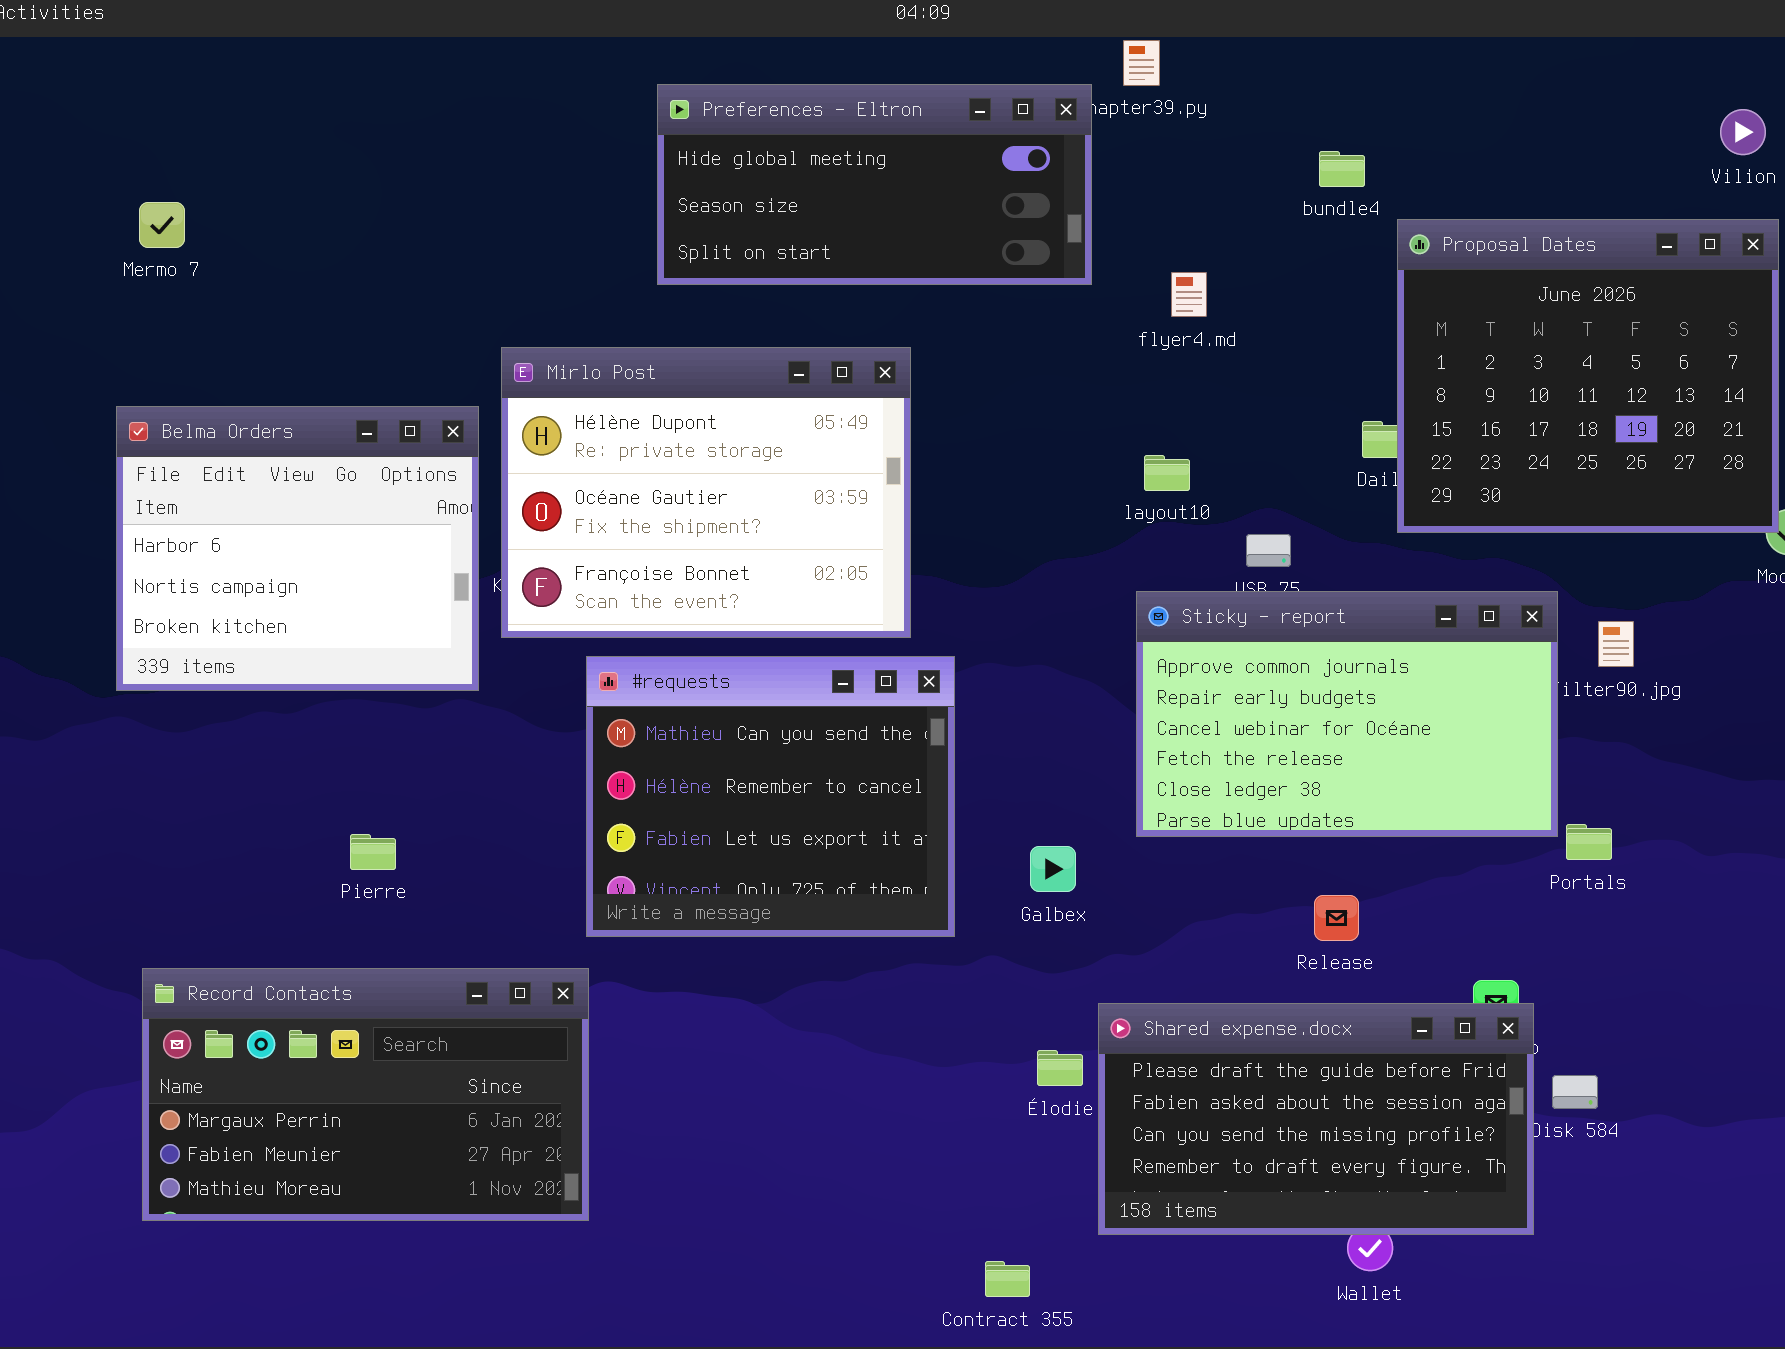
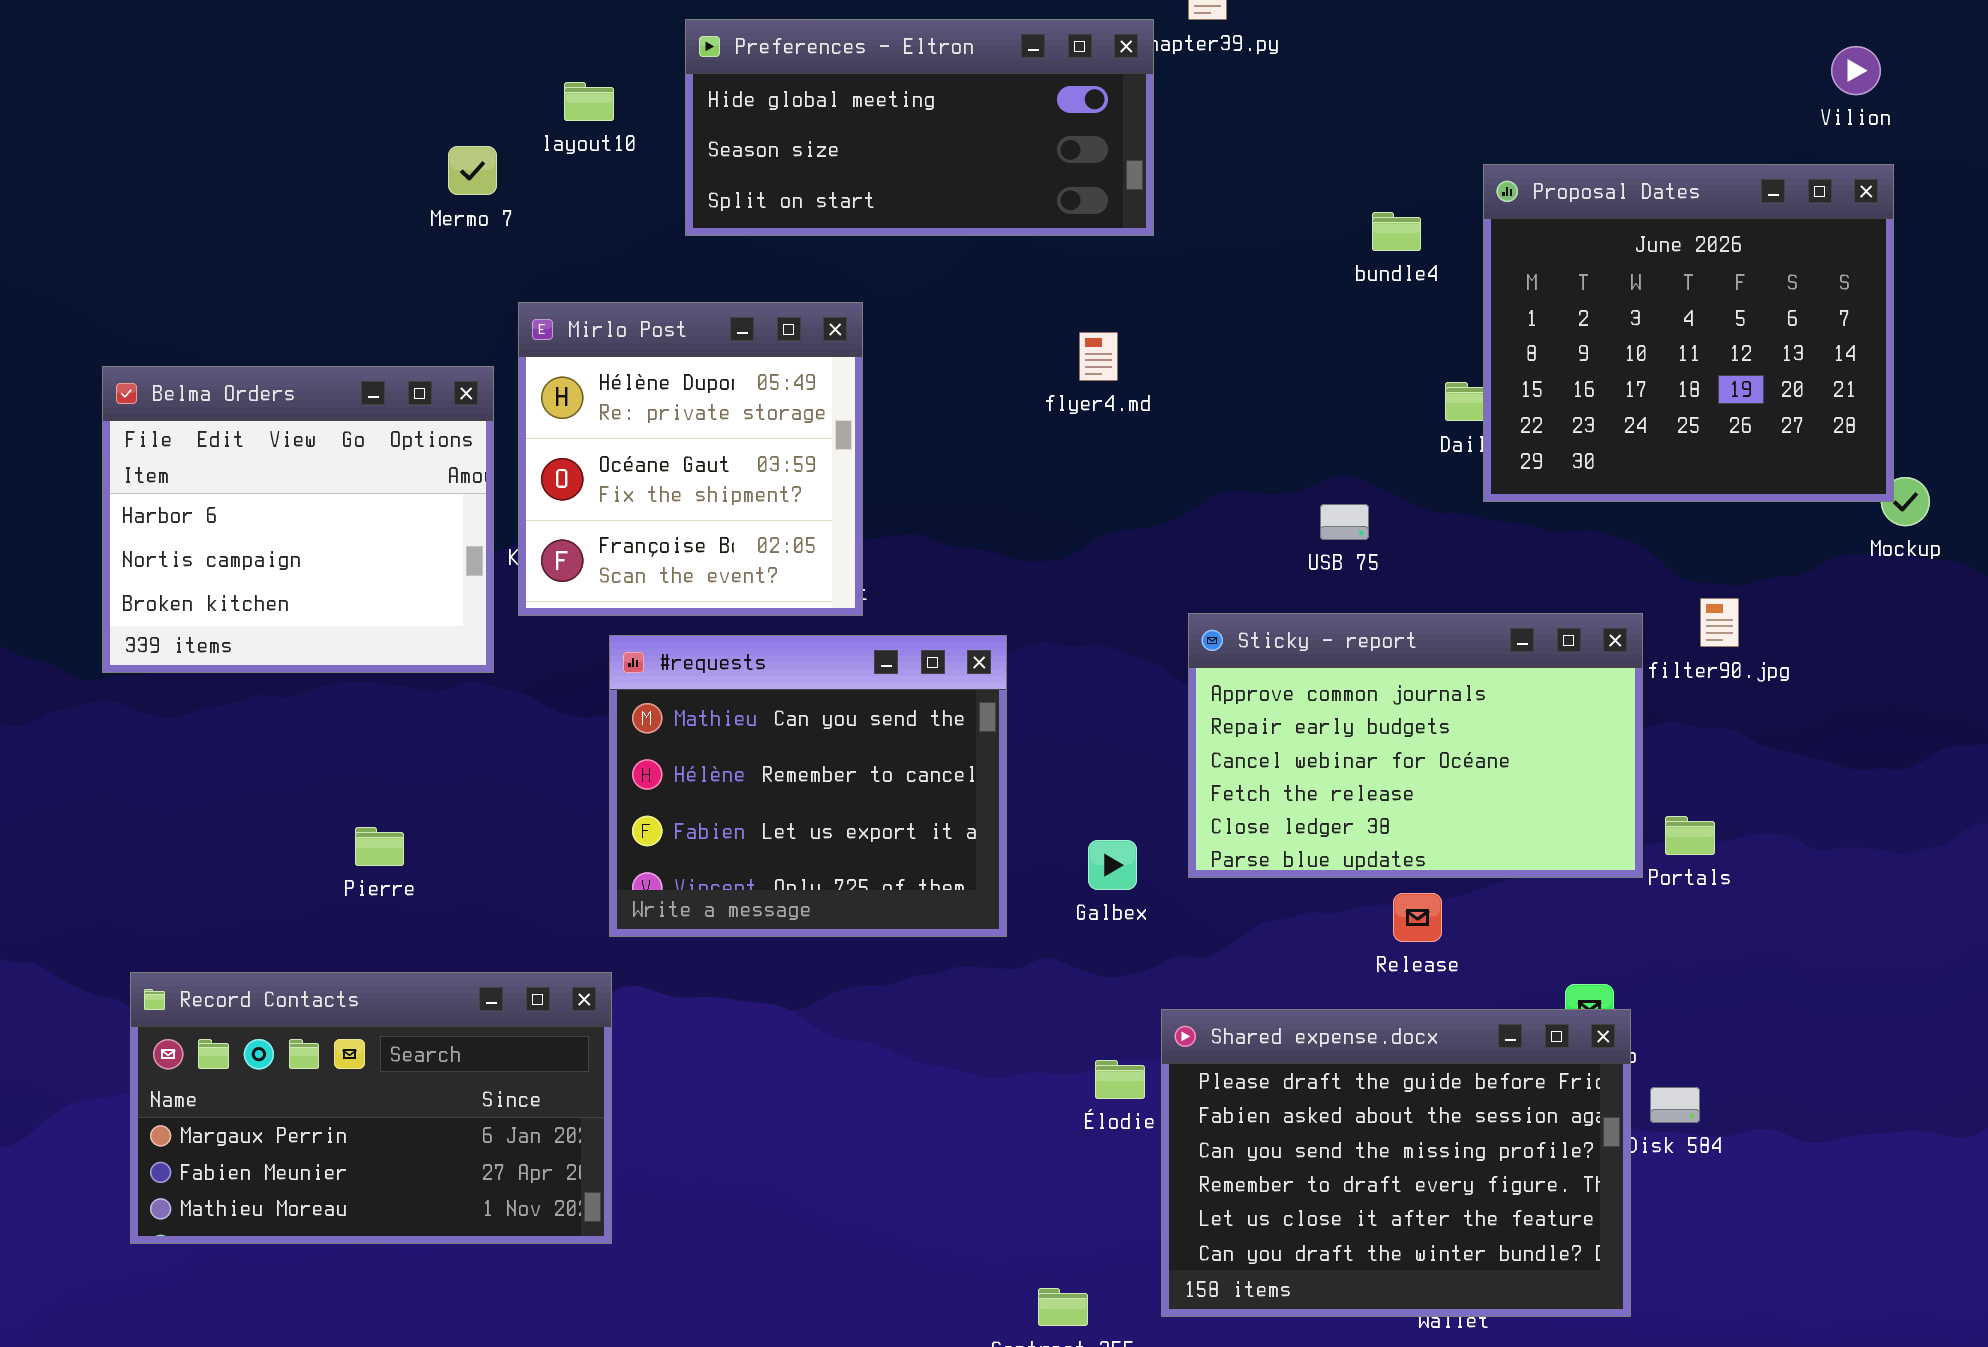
bundle4: [1319,151,1365,187] -> [1372,212,1421,251], moved
Mermo 7: [139,202,185,248] -> [448,146,497,195], moved
flyer4.md: [1171,272,1207,317] -> [1079,332,1118,381], moved
Mirlo Post: [501,347,911,638] -> [518,302,863,616], resized
layout10: [1144,455,1190,491] -> [564,82,614,121], moved
Sticky - report: [1136,591,1558,837] -> [1188,613,1643,878], moved
Shared expense.docx: [1098,1003,1534,1235] -> [1161,1009,1631,1317], resized

